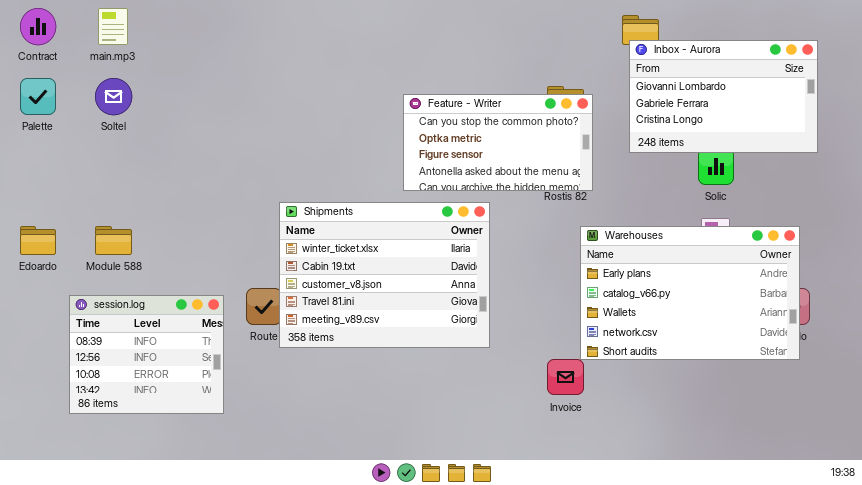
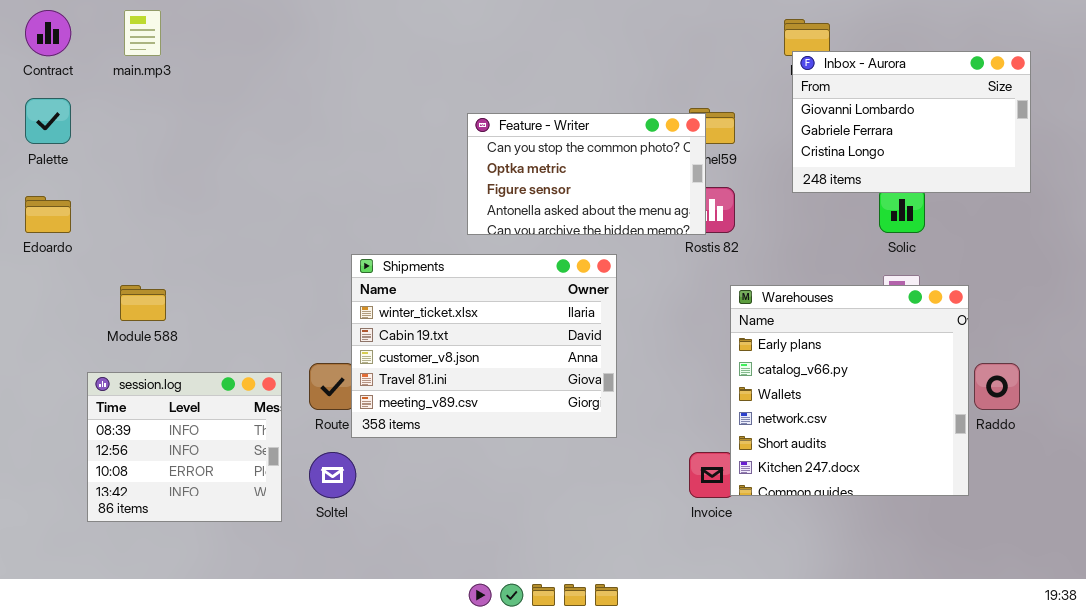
Soltel: [95,78,132,115] -> [309,452,356,498], moved
Feature - Writer: [403,94,593,191] -> [467,113,706,235], moved
Edoardo: [20,226,56,255] -> [25,196,71,233], moved
Warehouses: [580,226,800,360] -> [730,285,969,496], resized

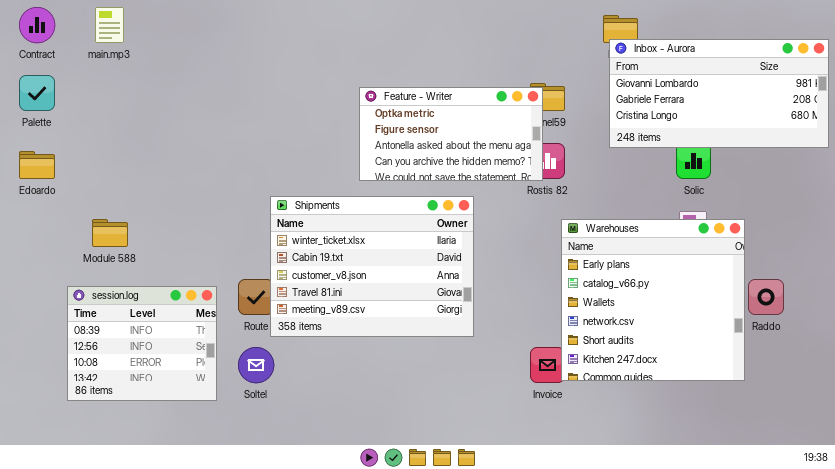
Inbox - Aurora: [792,51,1031,193] -> [609,39,829,148], resized
Feature - Writer: [467,113,706,235] -> [359,87,543,181], scrolled down 1 row

